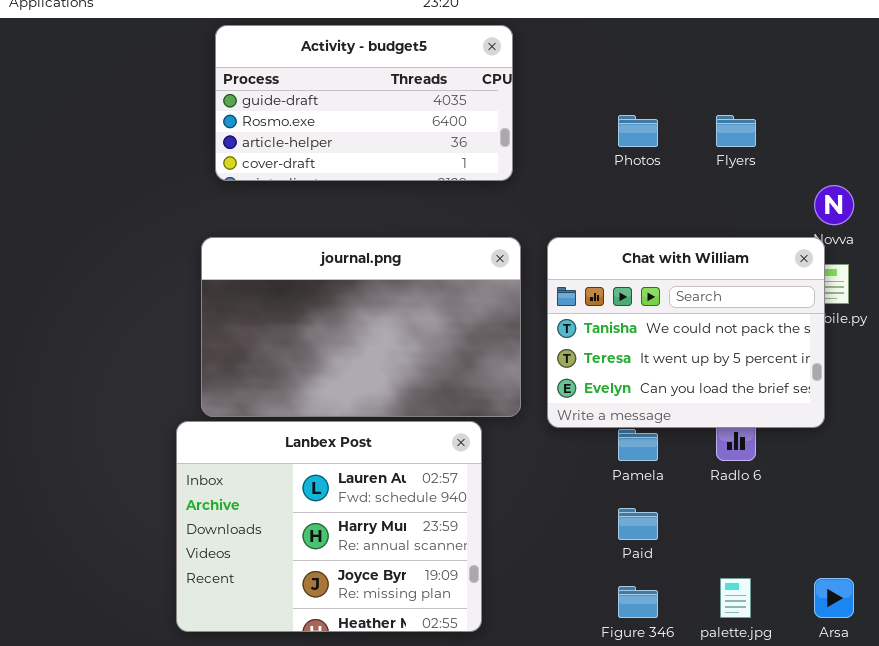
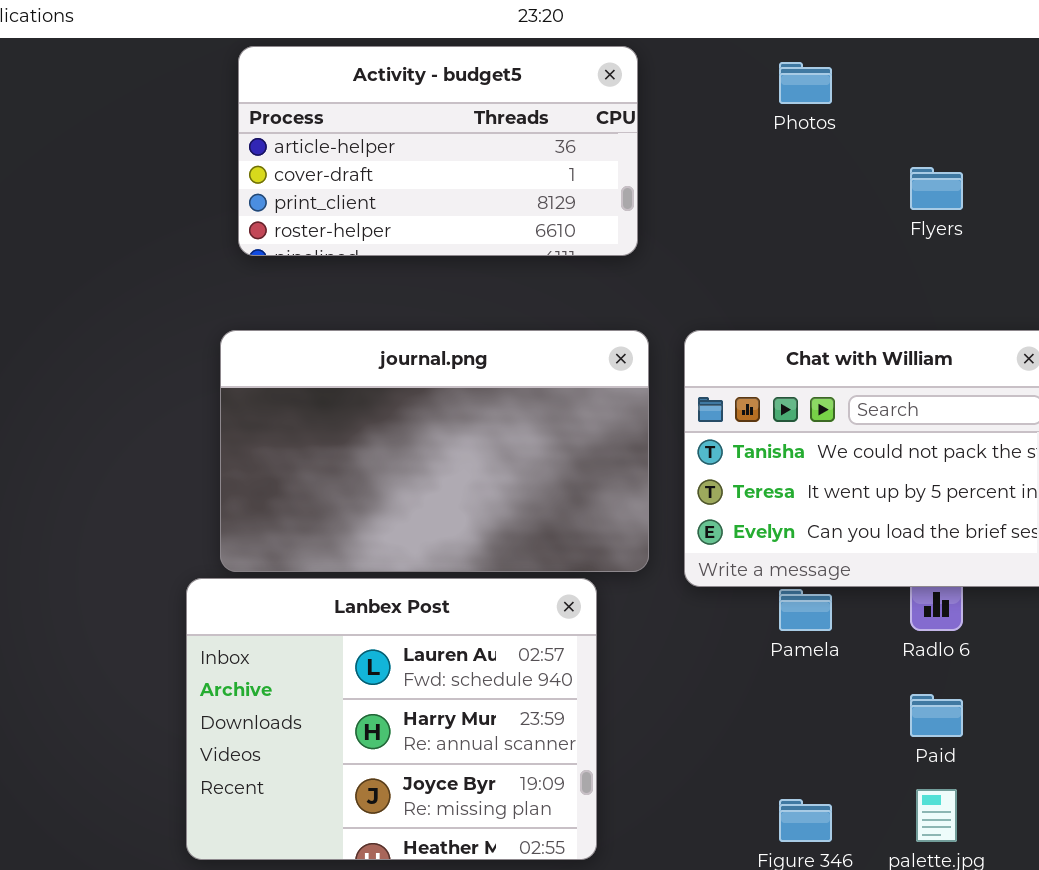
Activity - budget5: [215,25,513,181] -> [238,46,638,256], scrolled down 2 rows
Photos: [618,115,658,147] -> [779,62,832,104], moved
Paid: [618,508,658,540] -> [910,694,963,737], moved

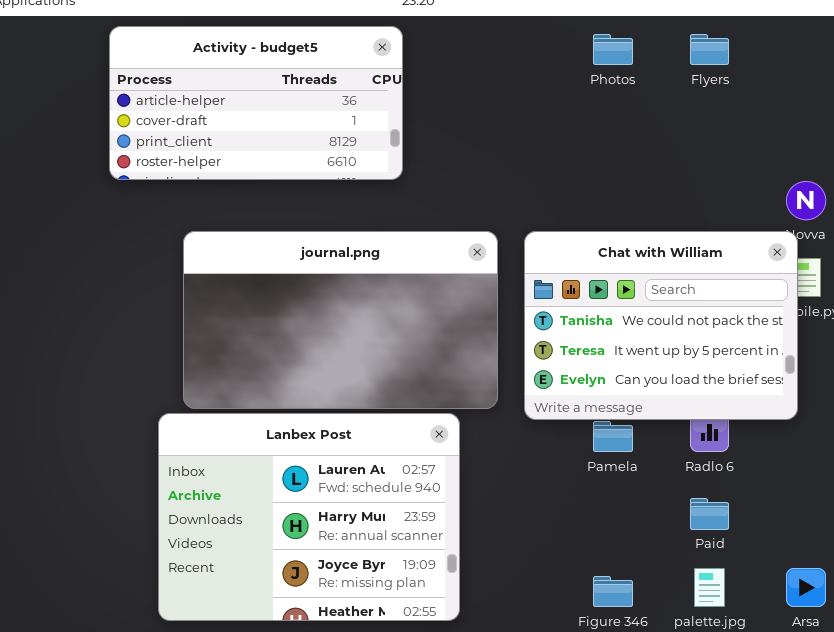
Activity - budget5: [238,46,638,256] -> [109,26,403,180], moved
Flyers: [910,167,963,210] -> [690,34,729,65], moved

